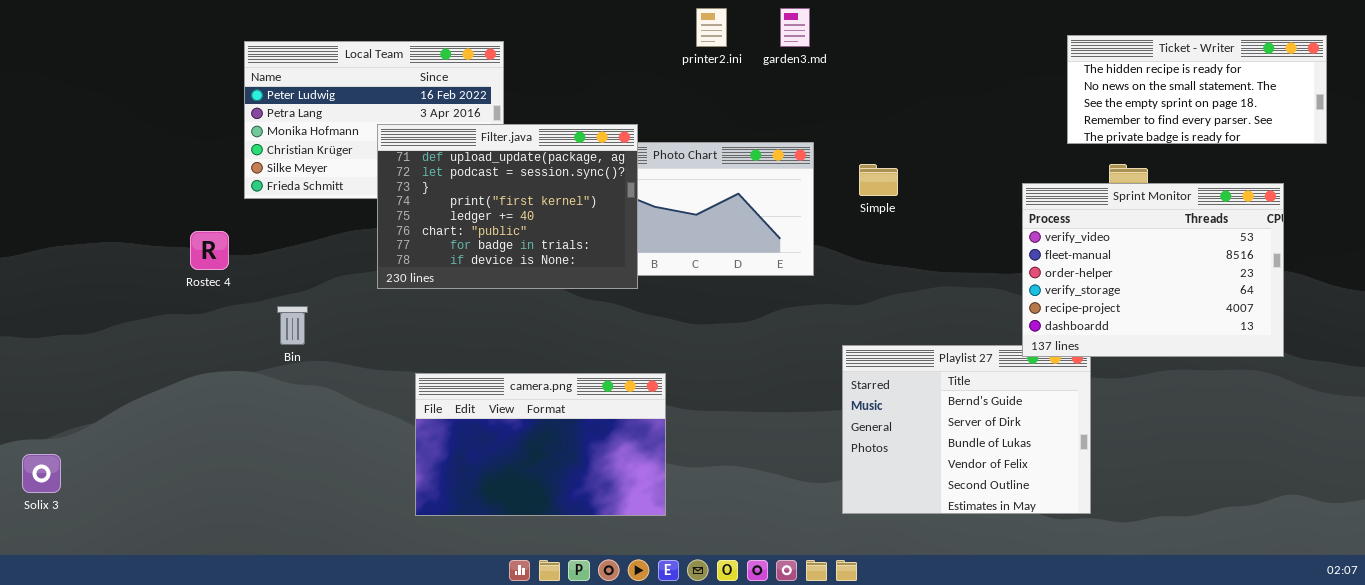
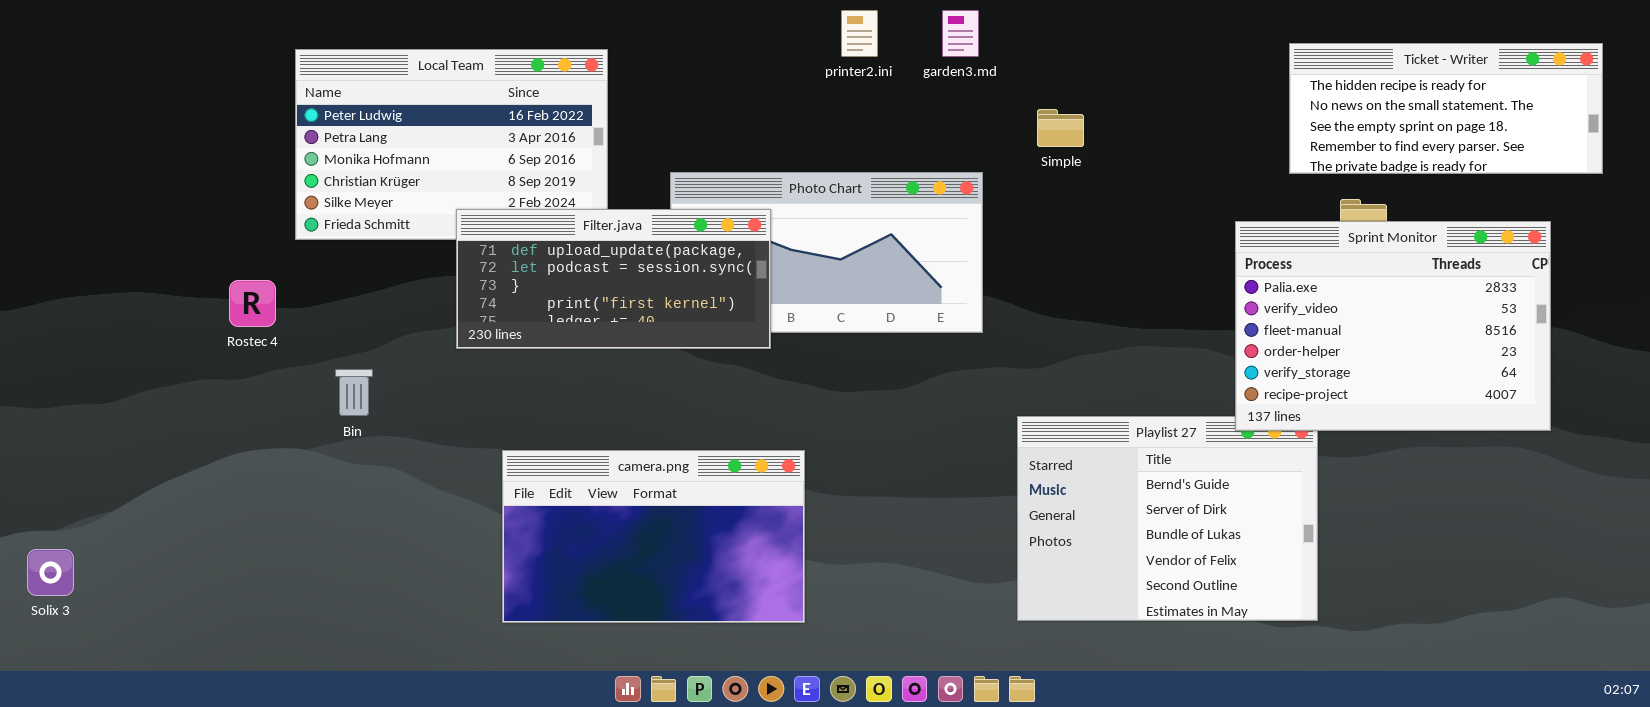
Filter.java: [377,124,638,289] -> [456,209,771,349], resized
Simple: [859,164,898,196] -> [1037,109,1084,147], moved
Sprint Monitor: [1022,183,1284,357] -> [1235,221,1551,431], scrolled up 1 row

